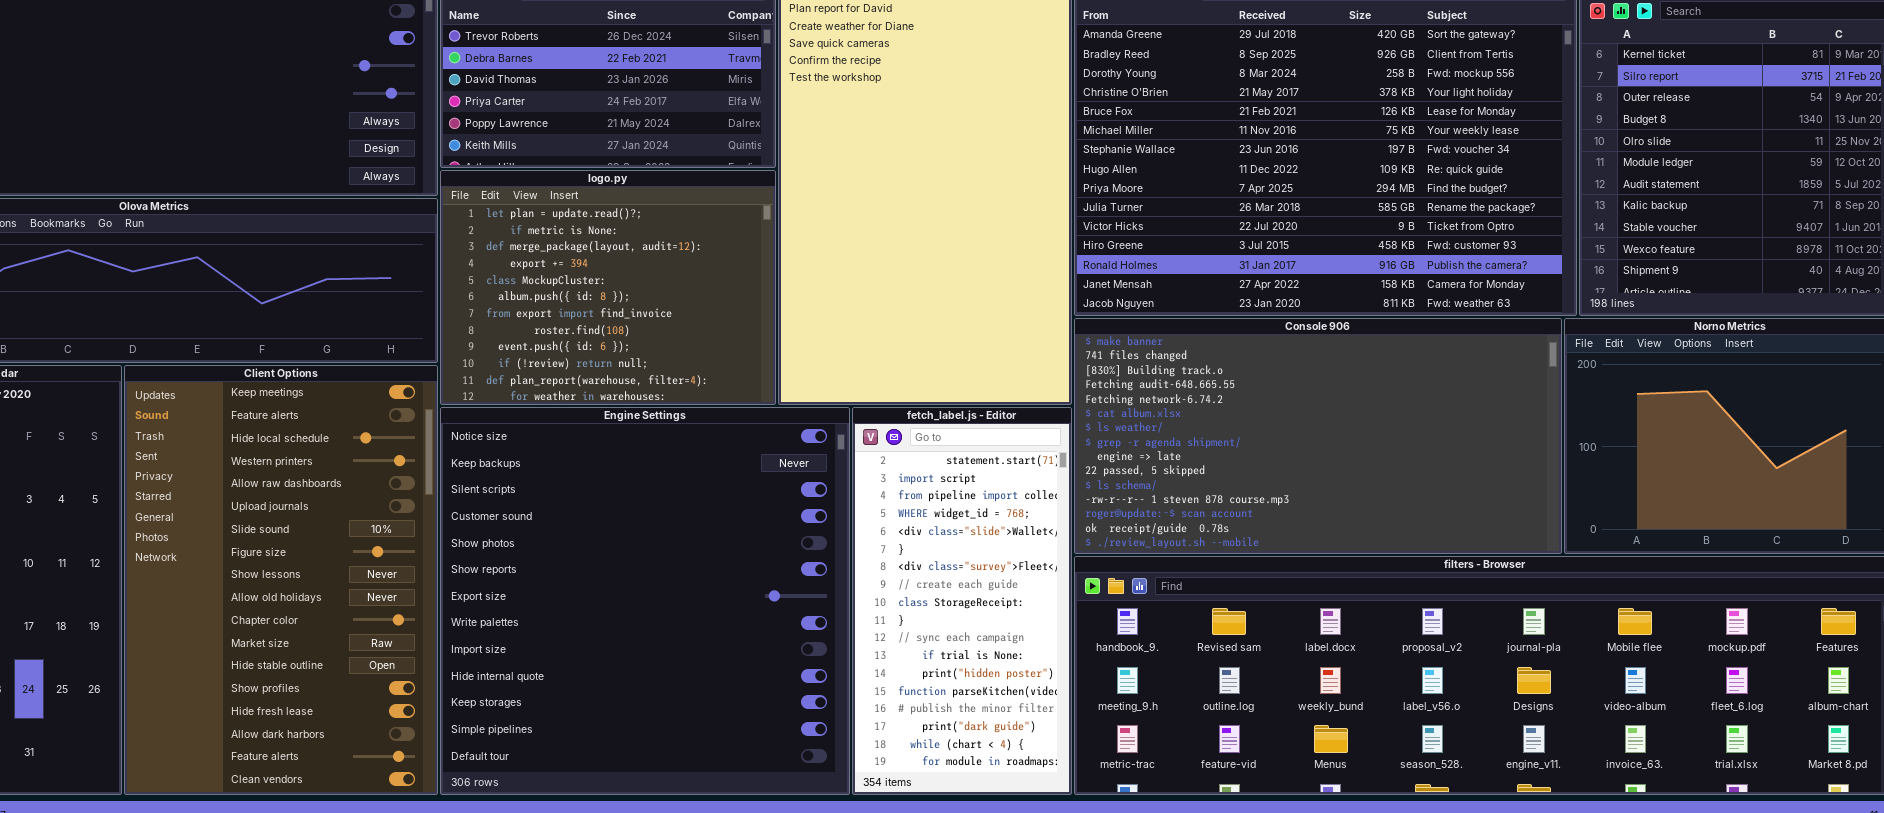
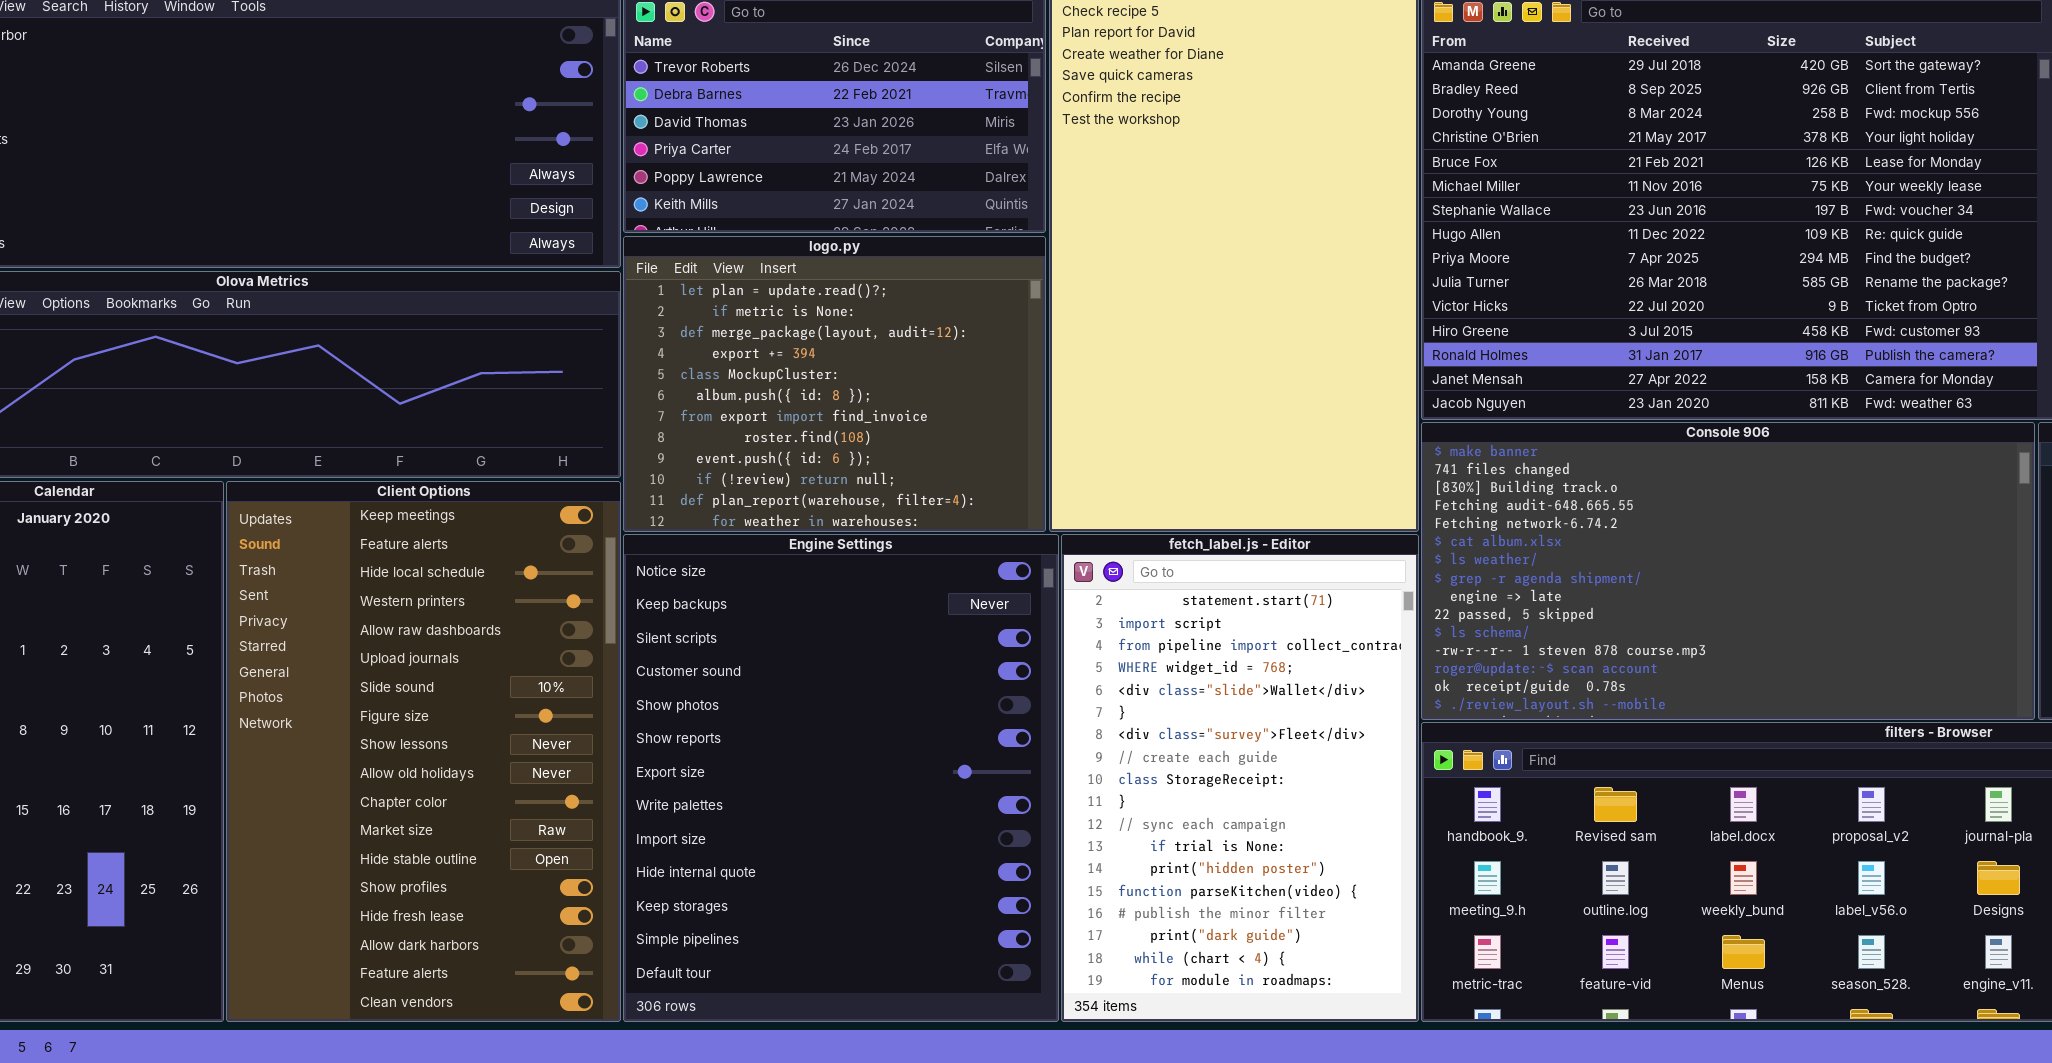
Engine Settings: [440,407,850,795] -> [623,534,1059,1022], resized
fetch_label.js - Editor: [852,407,1072,795] -> [1061,534,1419,1022], resized

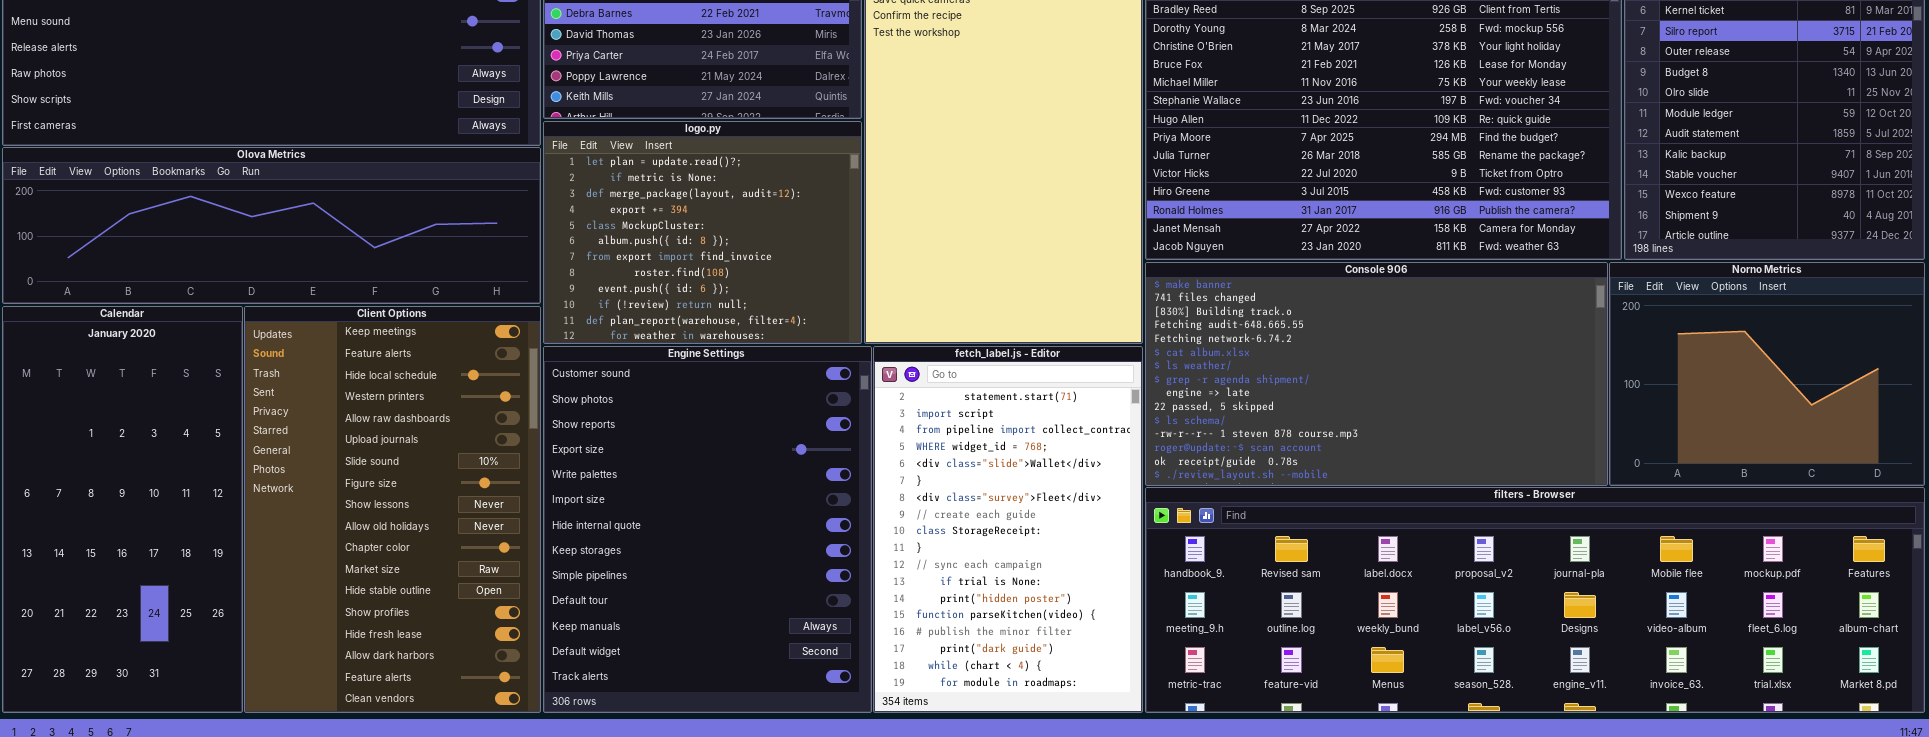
Engine Settings: [623,534,1059,1022] -> [543,346,872,713], scrolled down 3 rows

